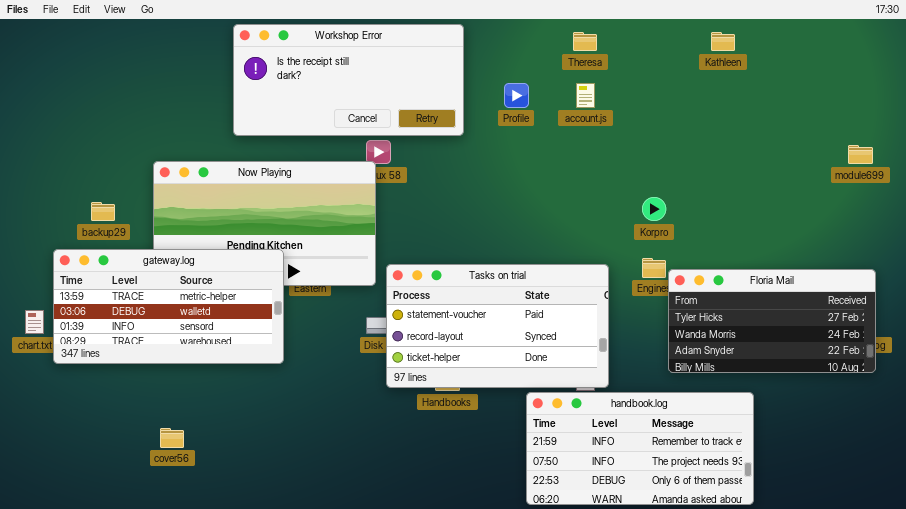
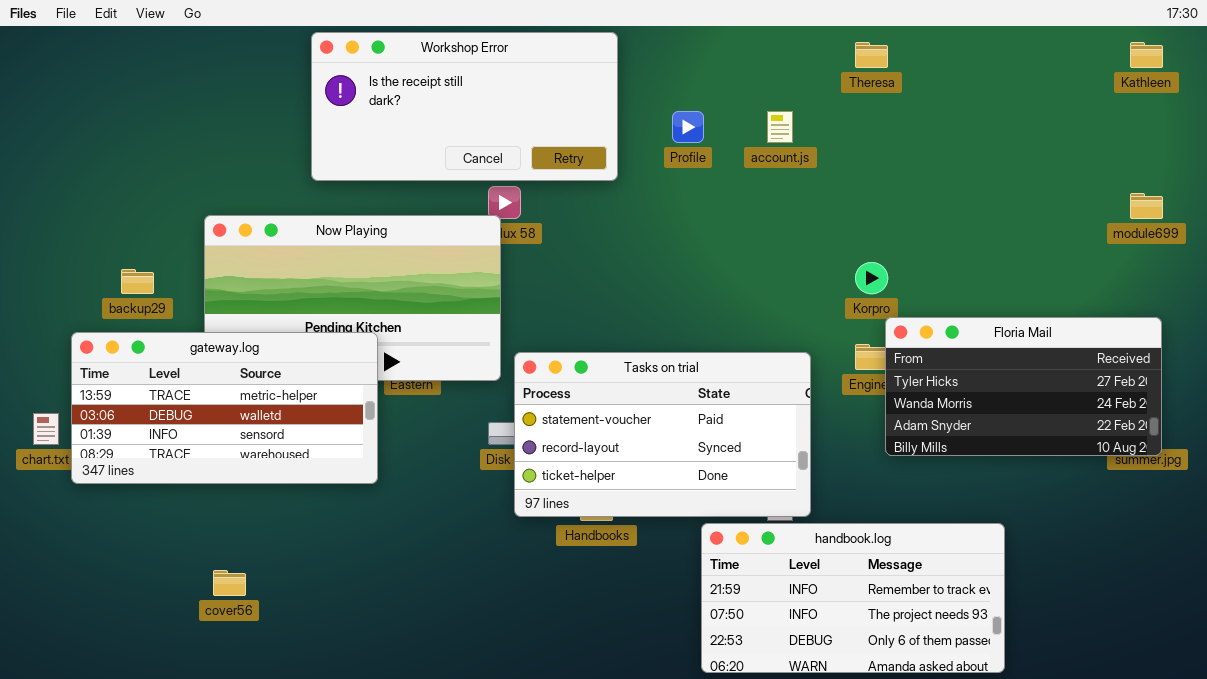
Theresa: [573,32,597,51] -> [855,42,888,68], moved
Kathleen: [711,32,735,51] -> [1130,42,1163,68], moved
Floria Mail: [668,269,876,373] -> [885,317,1162,456], moved

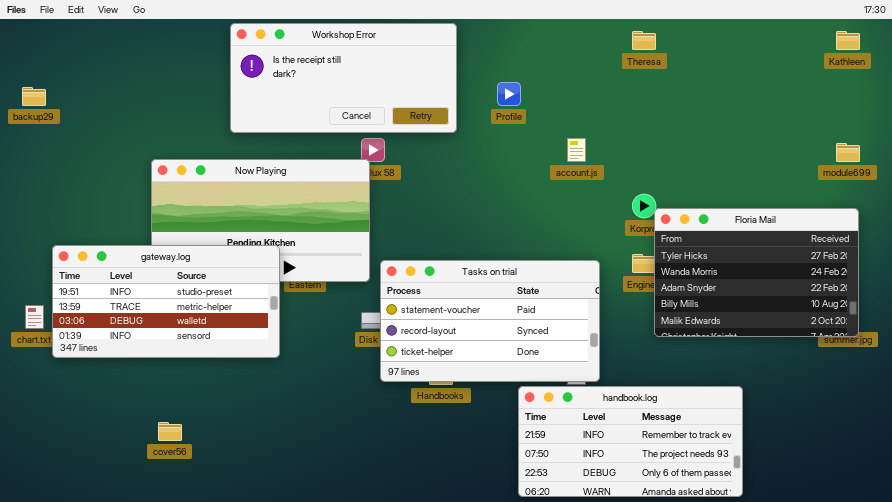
account.js: [767,111,793,143] -> [567,138,586,162], moved
backup29: [121,269,154,294] -> [22,87,46,106], moved
Floria Mail: [885,317,1162,456] -> [654,208,859,337], resized
gateway.log: [71,332,378,484] -> [52,245,280,358], scrolled up 1 row

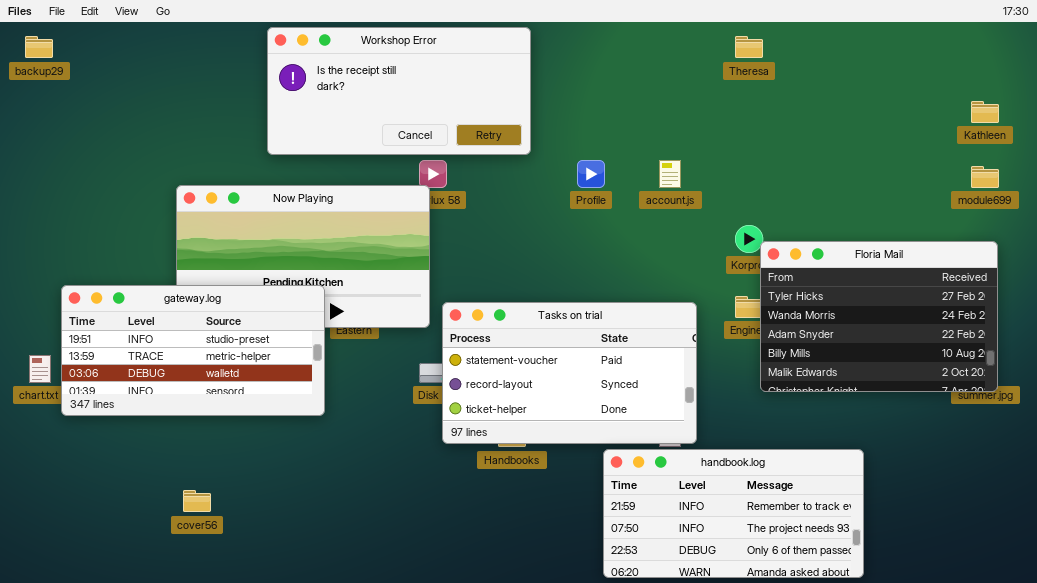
Kathleen: [836,31,860,50] -> [971,101,999,123], moved
Profile: [497,82,521,106] -> [577,160,605,188], moved
backup29: [22,87,46,106] -> [25,36,53,58], moved

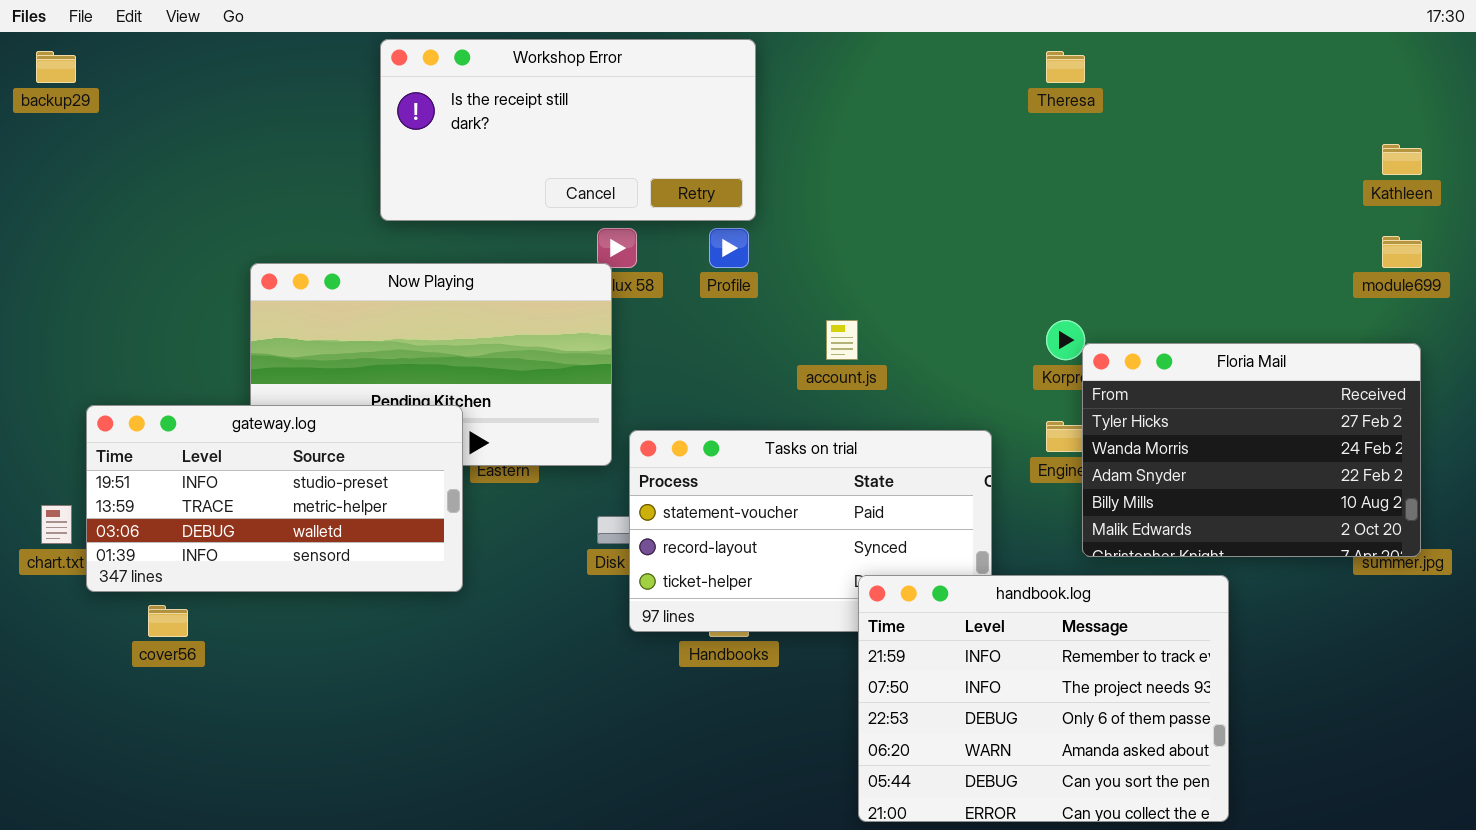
Profile: [577,160,605,188] -> [709,228,749,268], moved
account.js: [659,160,681,188] -> [826,320,858,360], moved
handbook.log: [603,449,864,578] -> [858,575,1229,822], resized
cover56: [183,490,211,512] -> [148,605,188,637], moved

